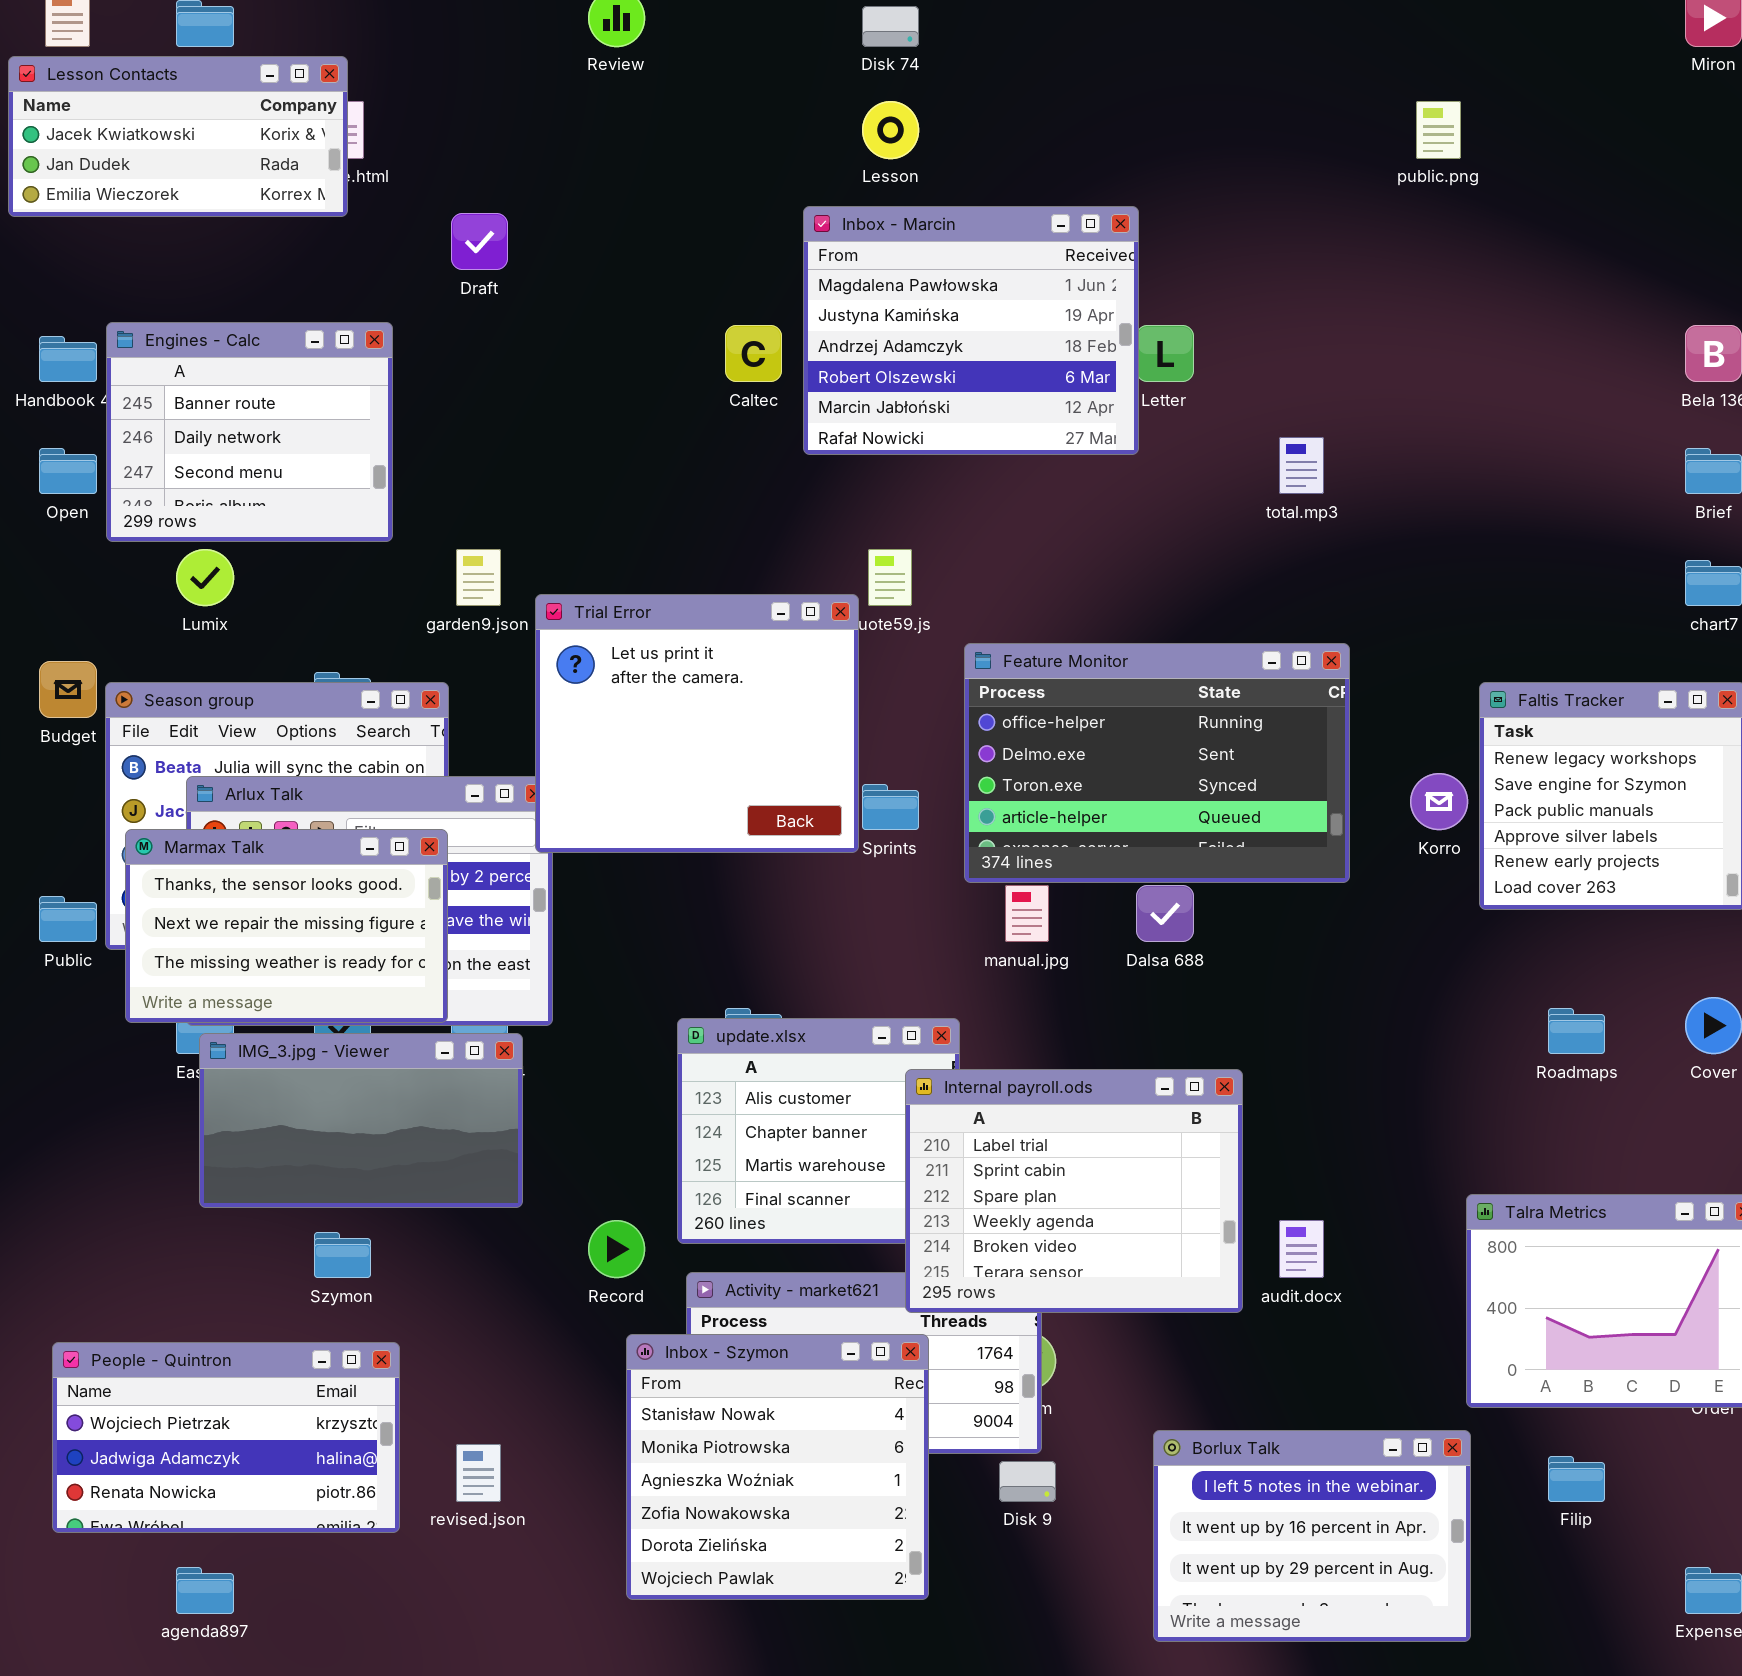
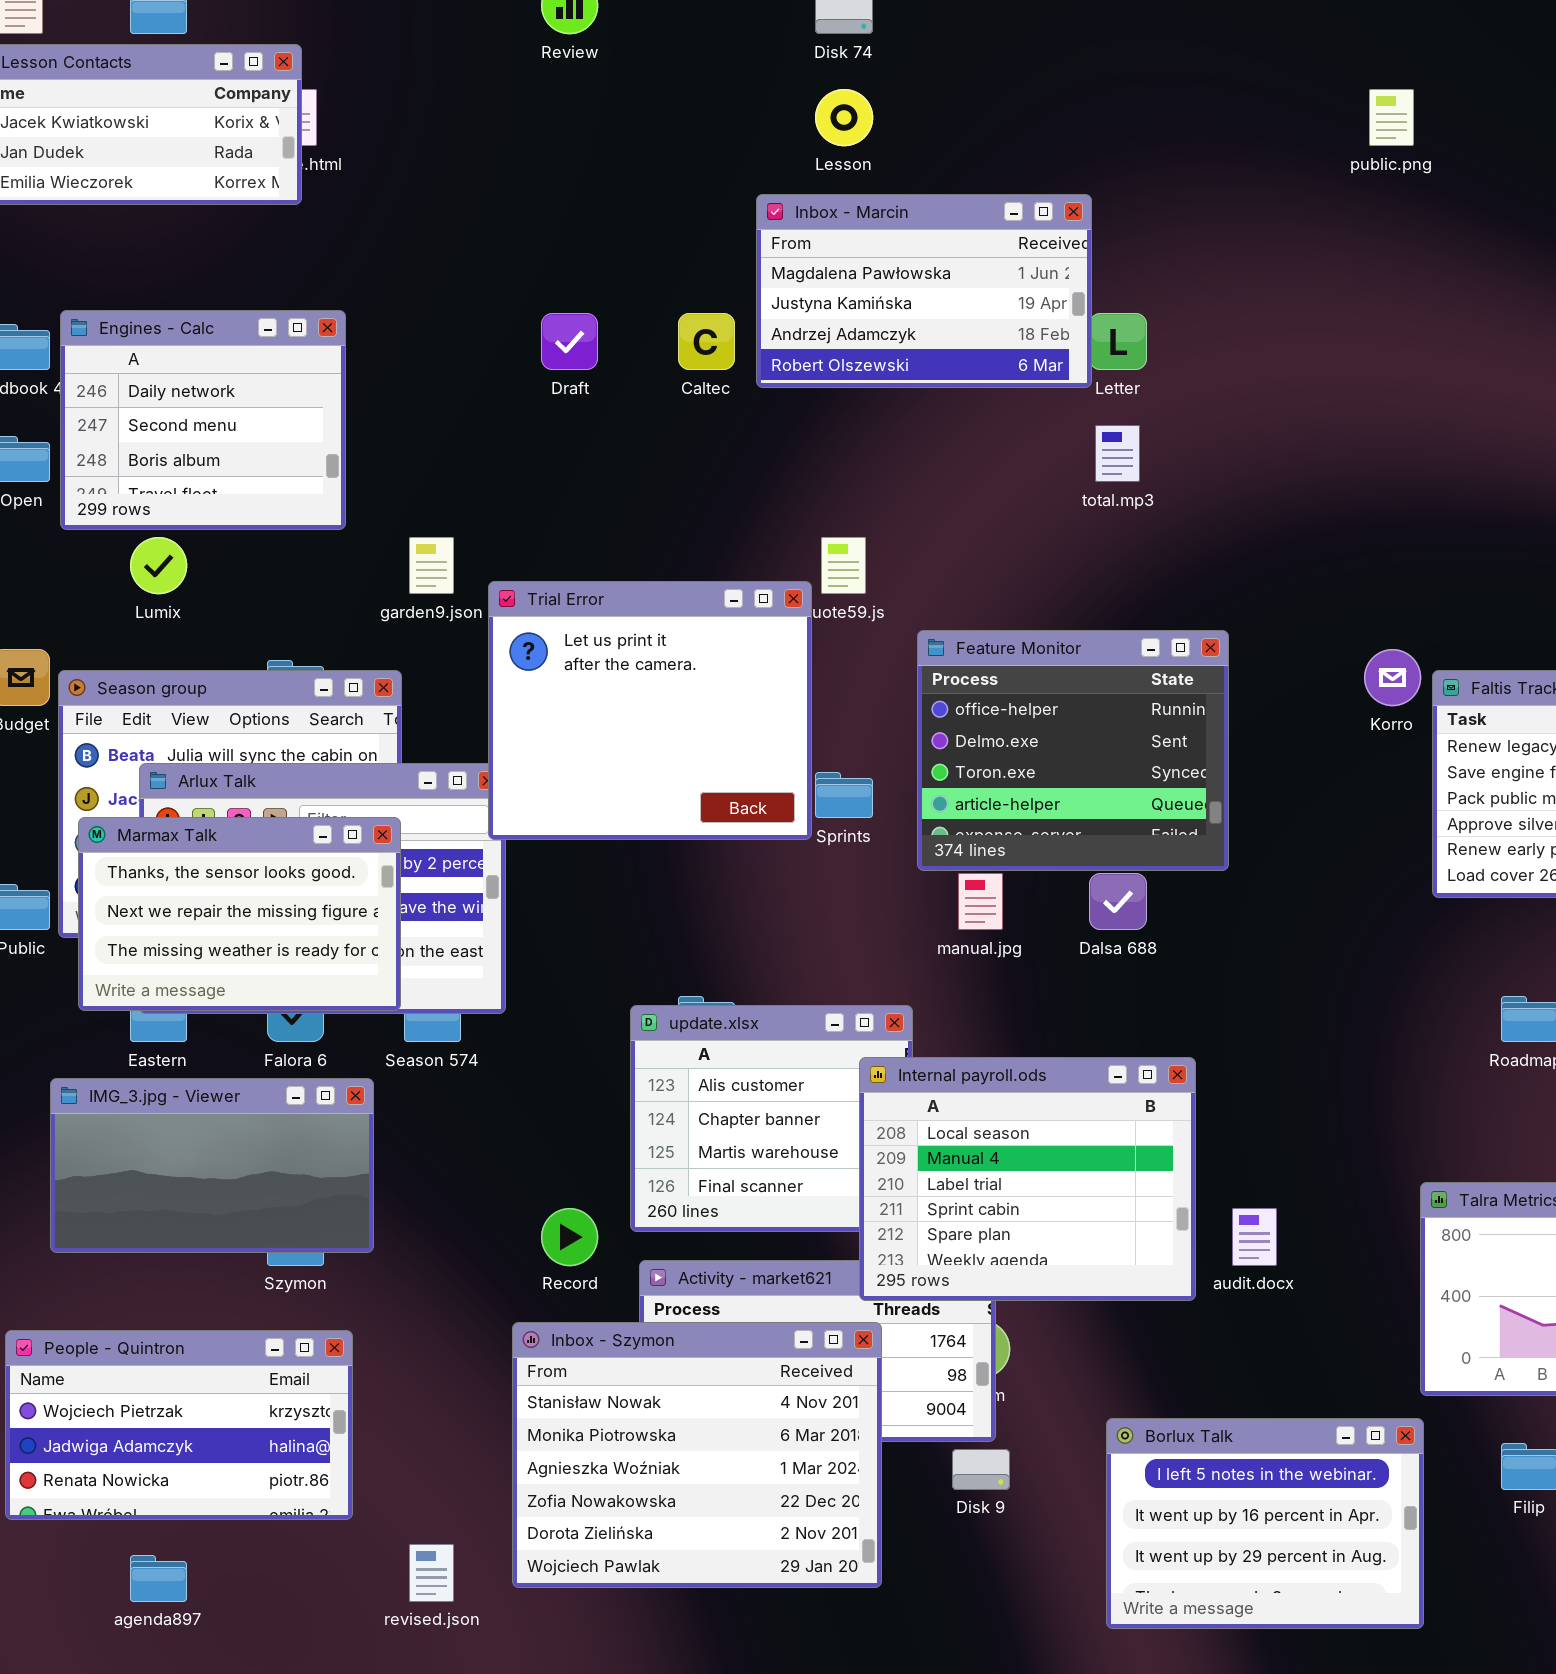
Inbox - Marcin: [803,206,1139,455] -> [756,194,1092,388], resized
Draft: [451,213,508,270] -> [541,313,598,370], moved
Engines - Calc: [106,322,393,542] -> [60,310,346,530], scrolled down 1 row
total.mp3: [1279,437,1324,494] -> [1095,425,1140,482], moved
Feature Monitor: [964,643,1350,883] -> [917,630,1229,871], resized
Korro: [1410,773,1468,830] -> [1364,649,1421,706], moved
IMG_3.jpg - Viewer: [199,1033,523,1208] -> [50,1078,374,1253], moved
Internal payroll.ods: [905,1069,1243,1313] -> [859,1057,1196,1301], scrolled up 2 rows
Inbox - Szymon: [626,1334,929,1600] -> [512,1322,882,1588], resized
revised.json: [456,1444,501,1502] -> [409,1544,454,1602], moved

